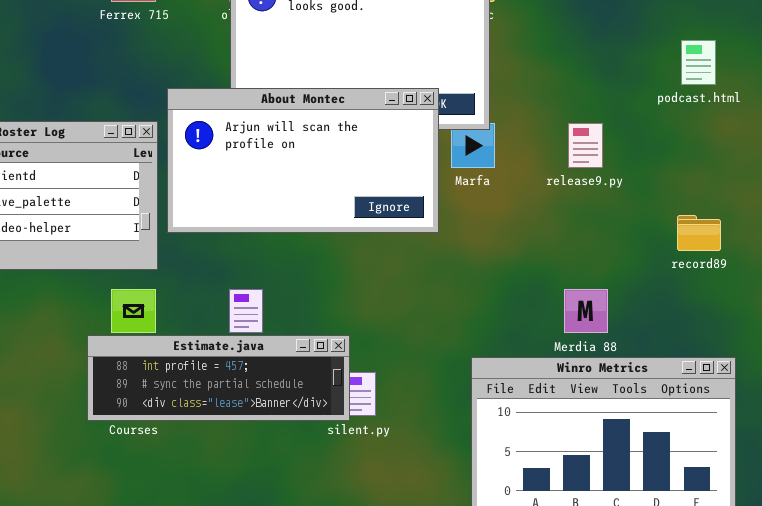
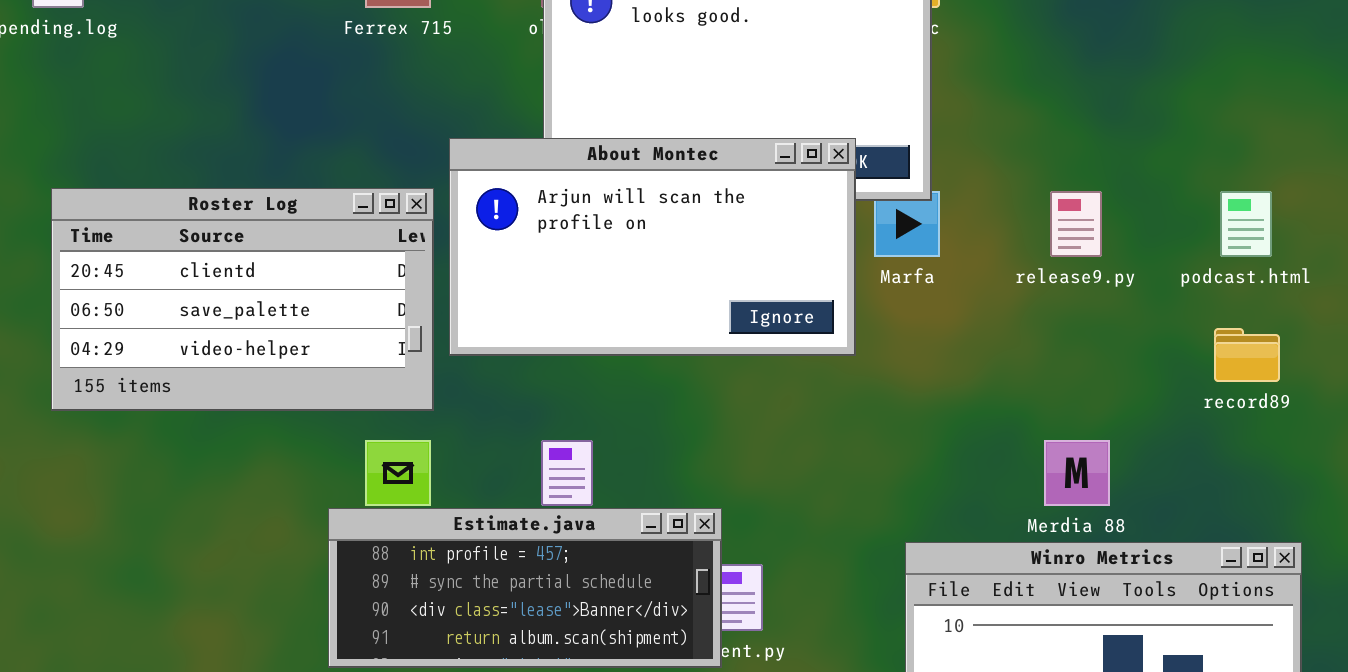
podcast.html: [681,40,716,85] -> [1220,191,1272,257], moved
Estimate.java: [87,335,350,421] -> [328,508,722,668], resized

